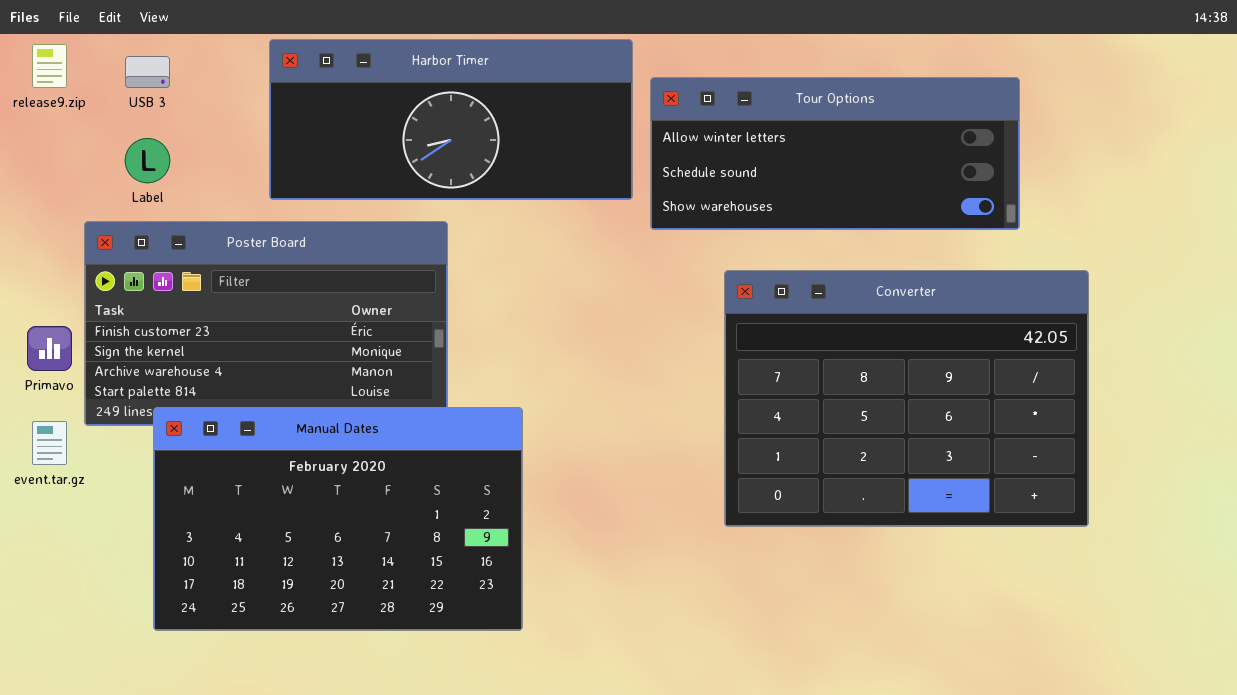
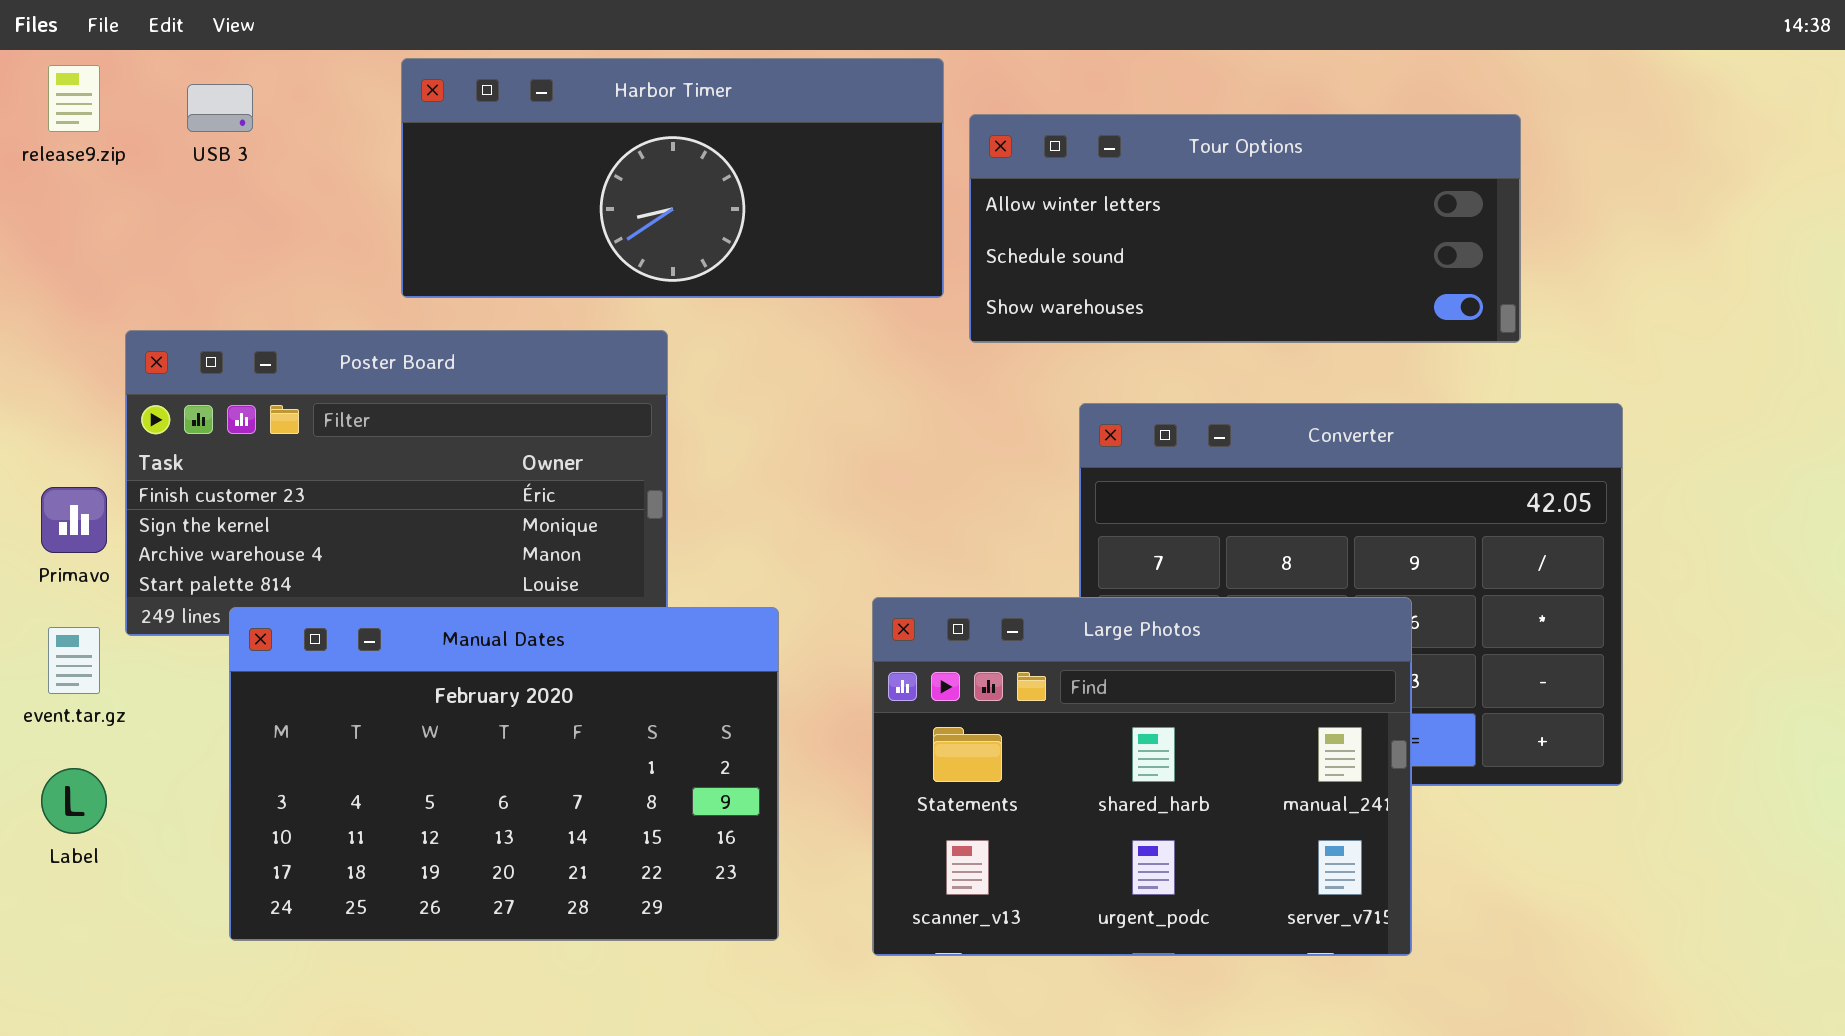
Label: [125,138,170,183] -> [41,768,107,834], moved
Large Photos: none -> [872,597,1412,956], opened

